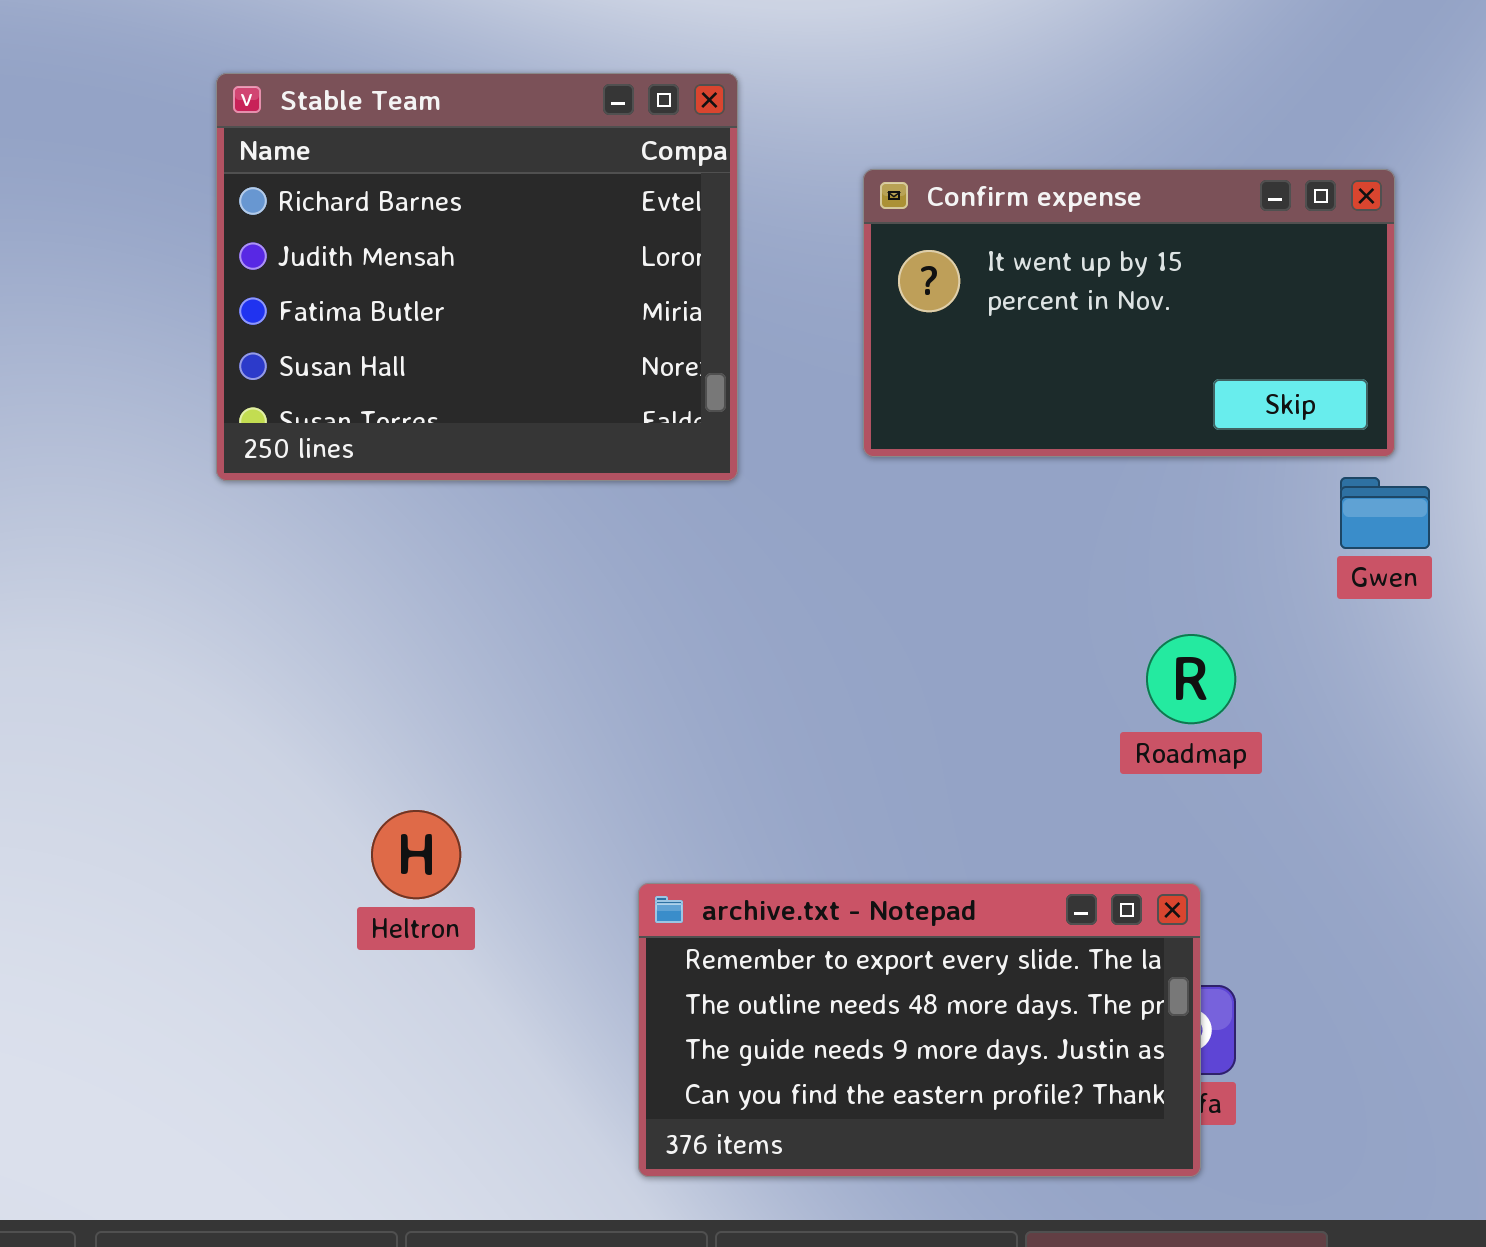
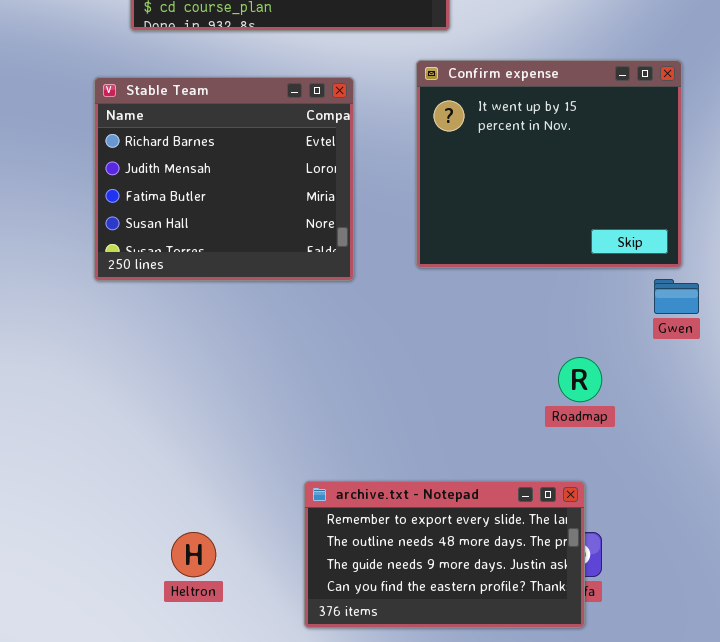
Confirm expense: [863,169,1395,457] -> [416,60,682,268], resized
Heltron: [371,810,461,899] -> [171,532,216,577], moved

